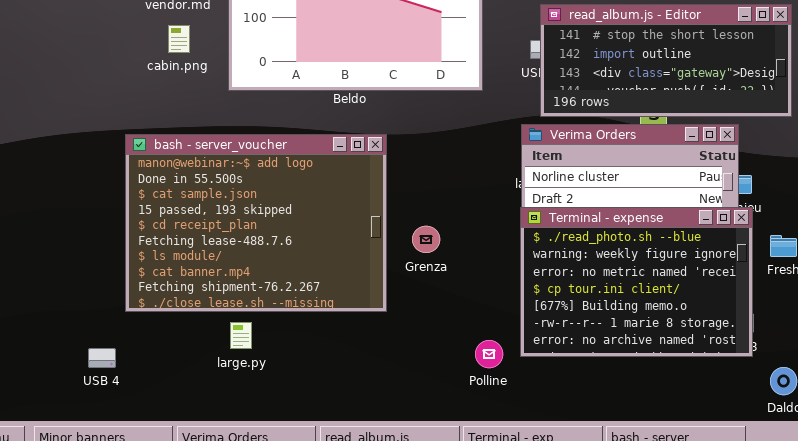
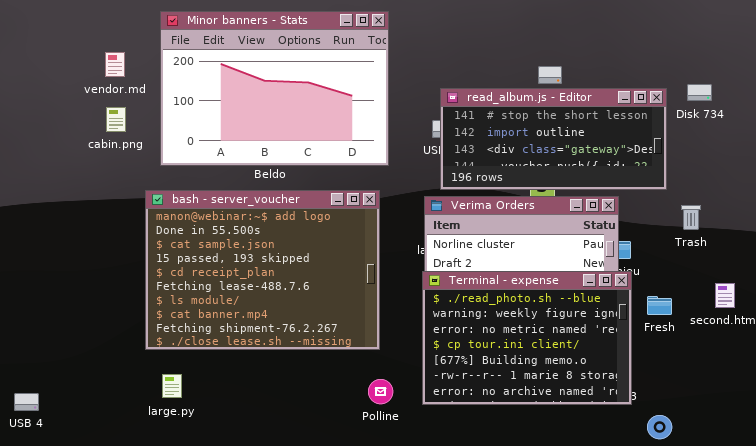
bash - server_voucher: [125,134,387,312] -> [145,190,380,350], moved
Polline: [475,340,503,368] -> [368,379,393,404], moved
USB 4: [88,348,116,368] -> [14,393,39,411], moved

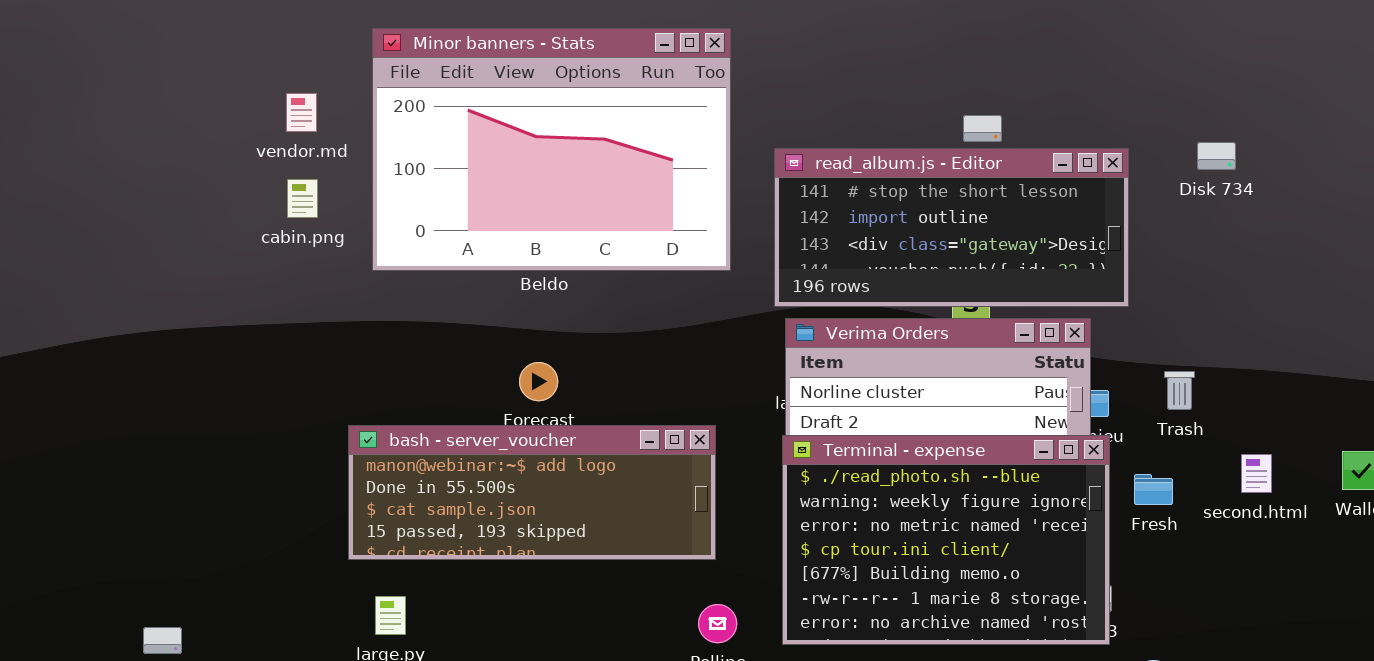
read_album.js - Editor: [440,88,667,190] -> [774,148,1129,307], moved
bash - server_voucher: [145,190,380,350] -> [348,425,716,560], resized
Trash: [681,205,701,230] -> [1164,371,1195,410], moved

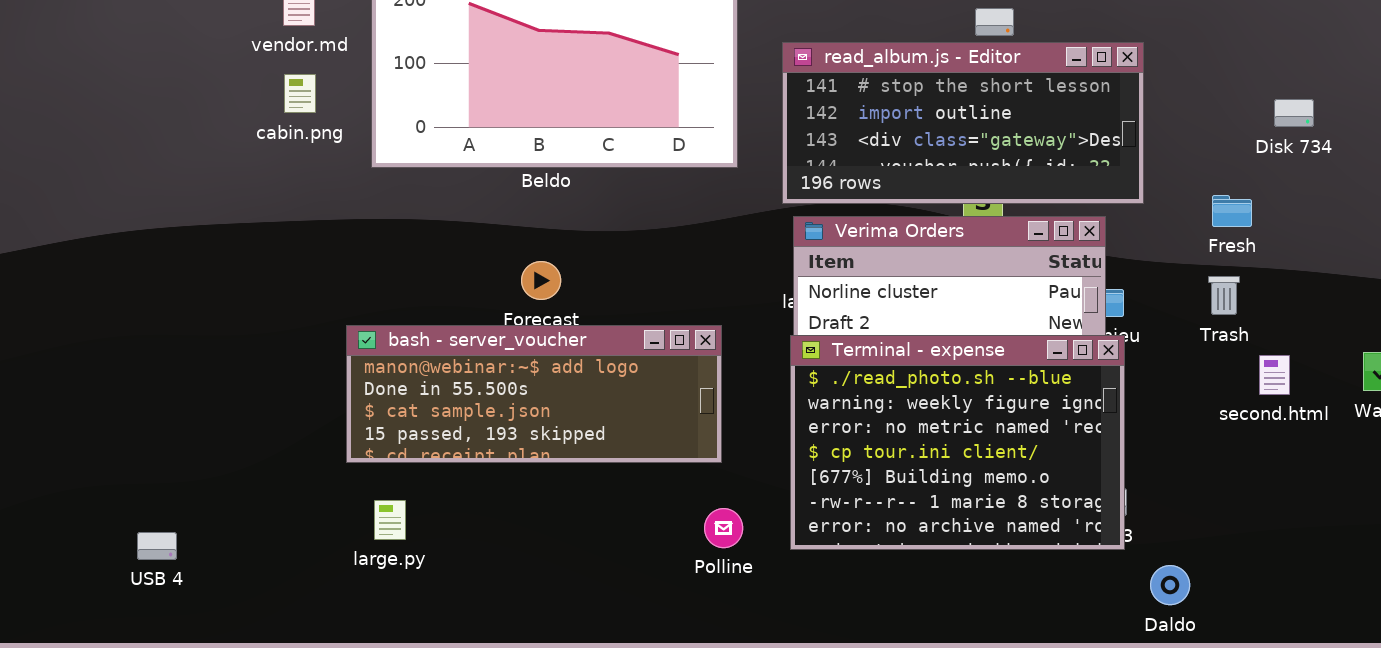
Disk 734: [1197,142,1236,170] -> [1274,99,1314,127], moved
Trash: [1164,371,1195,410] -> [1208,276,1240,315], moved
Fresh: [1134,474,1173,505] -> [1212,195,1252,227], moved

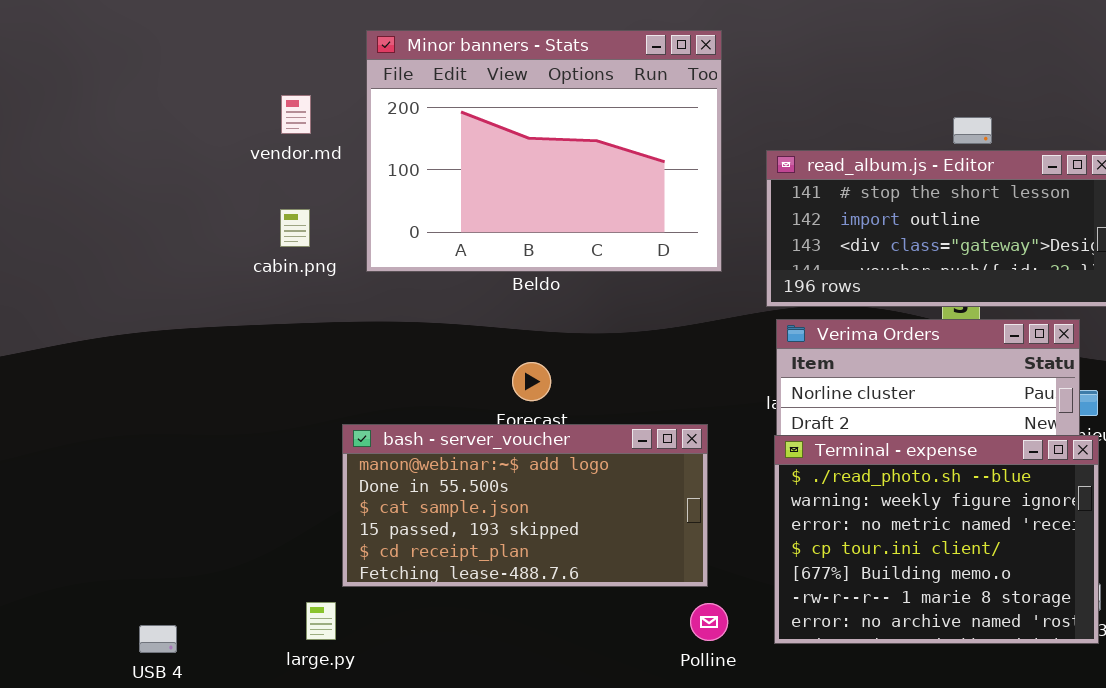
cabin.png: [284,74,316,113] -> [280,209,310,247], moved
bash - server_voucher: [346,325,722,463] -> [342,424,708,587], resized
large.py: [374,500,406,540] -> [306,602,336,640], moved

